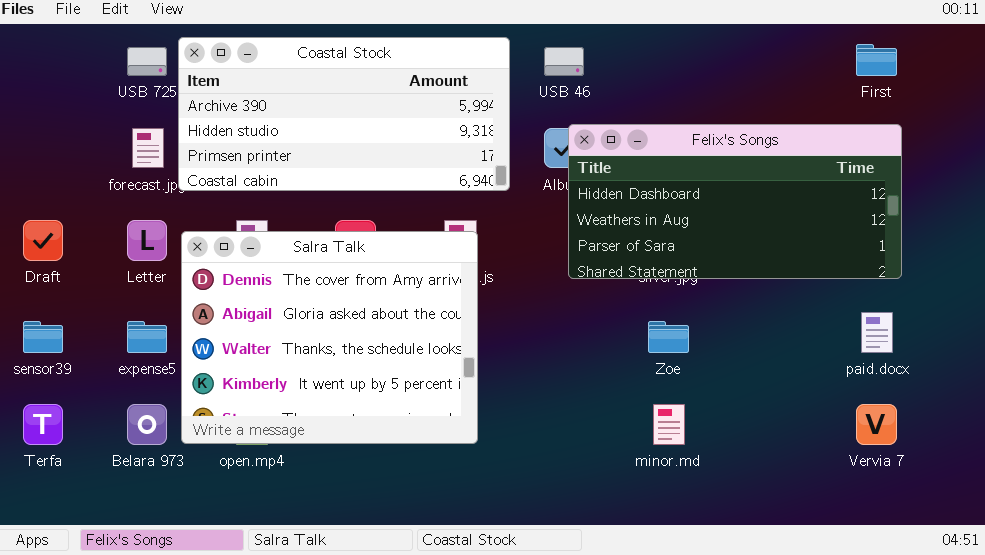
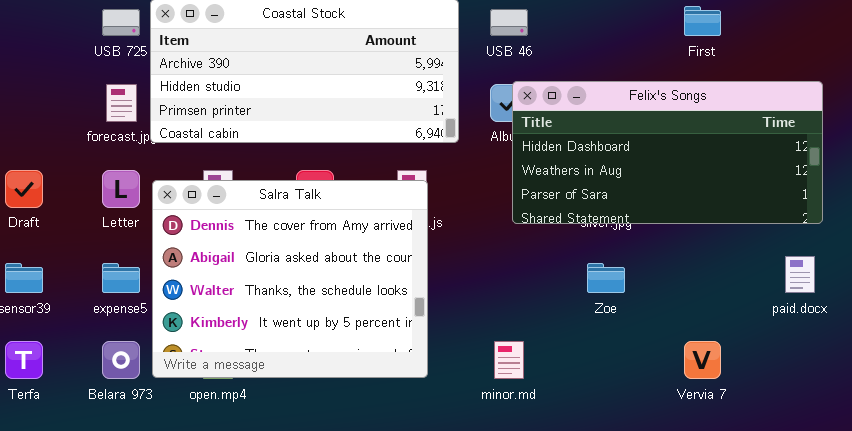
First: [856,44,897,76] -> [684,6,721,36], moved
minor.md: [653,404,685,445] -> [494,341,524,379], moved
Vervia 7: [856,404,897,445] -> [684,341,721,379], moved

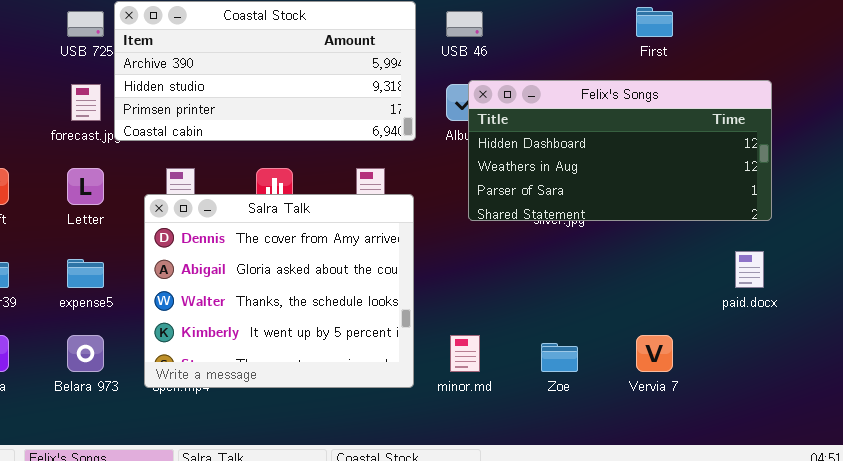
Salra Talk: [152,180,428,378] -> [144,194,414,388], moved
Zoe: [587,263,625,293] -> [541,343,578,372], moved

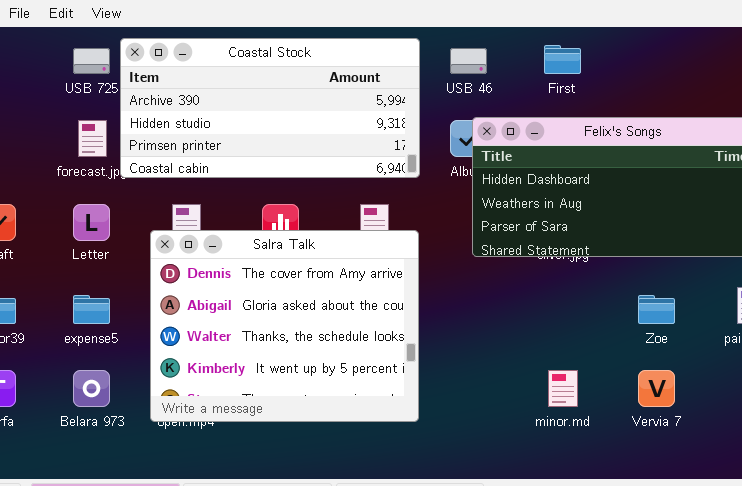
First: [636,7,673,37] -> [544,45,581,74], moved
minor.md: [450,335,480,372] -> [548,370,578,407], moved
Zoe: [541,343,578,372] -> [638,295,675,324], moved

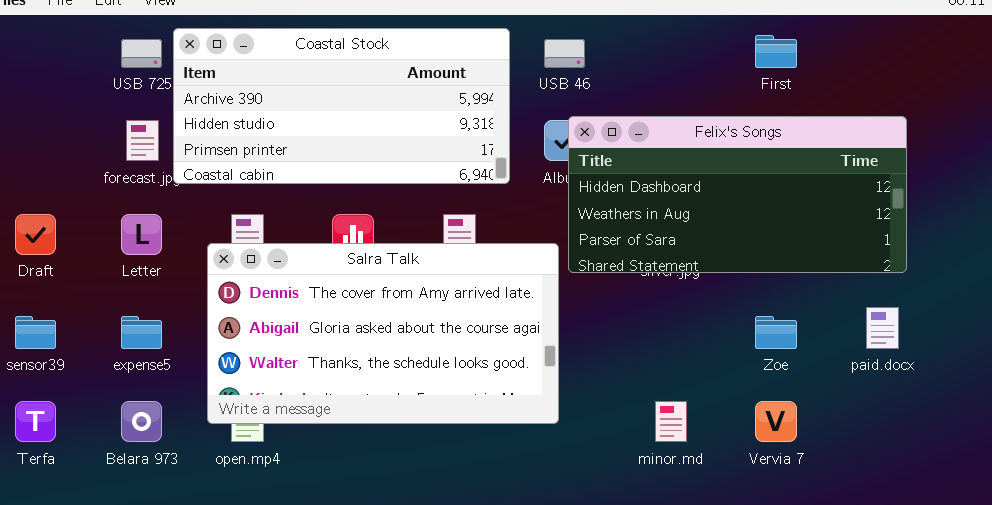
First: [544,45,581,74] -> [755,35,797,68], moved
Salra Talk: [150,230,419,422] -> [207,243,559,424], resized

